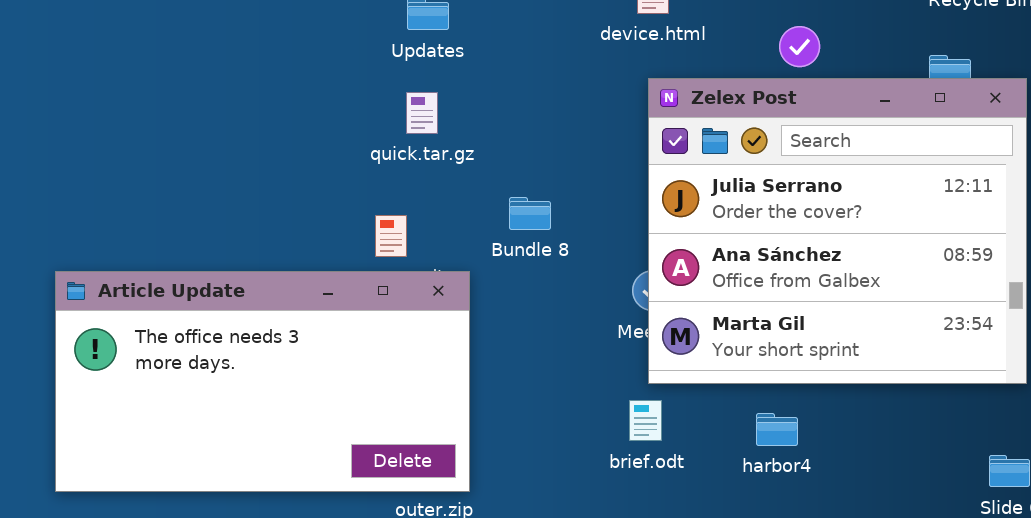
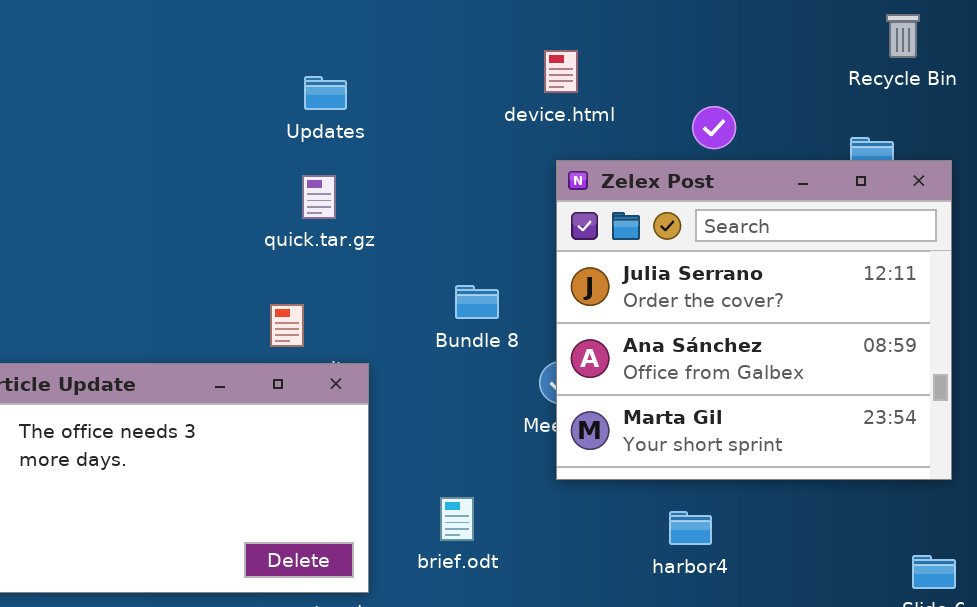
Bundle 8: [509,197,551,230] -> [455,285,499,319], moved
brief.odt: [629,400,662,441] -> [440,497,474,541], moved

